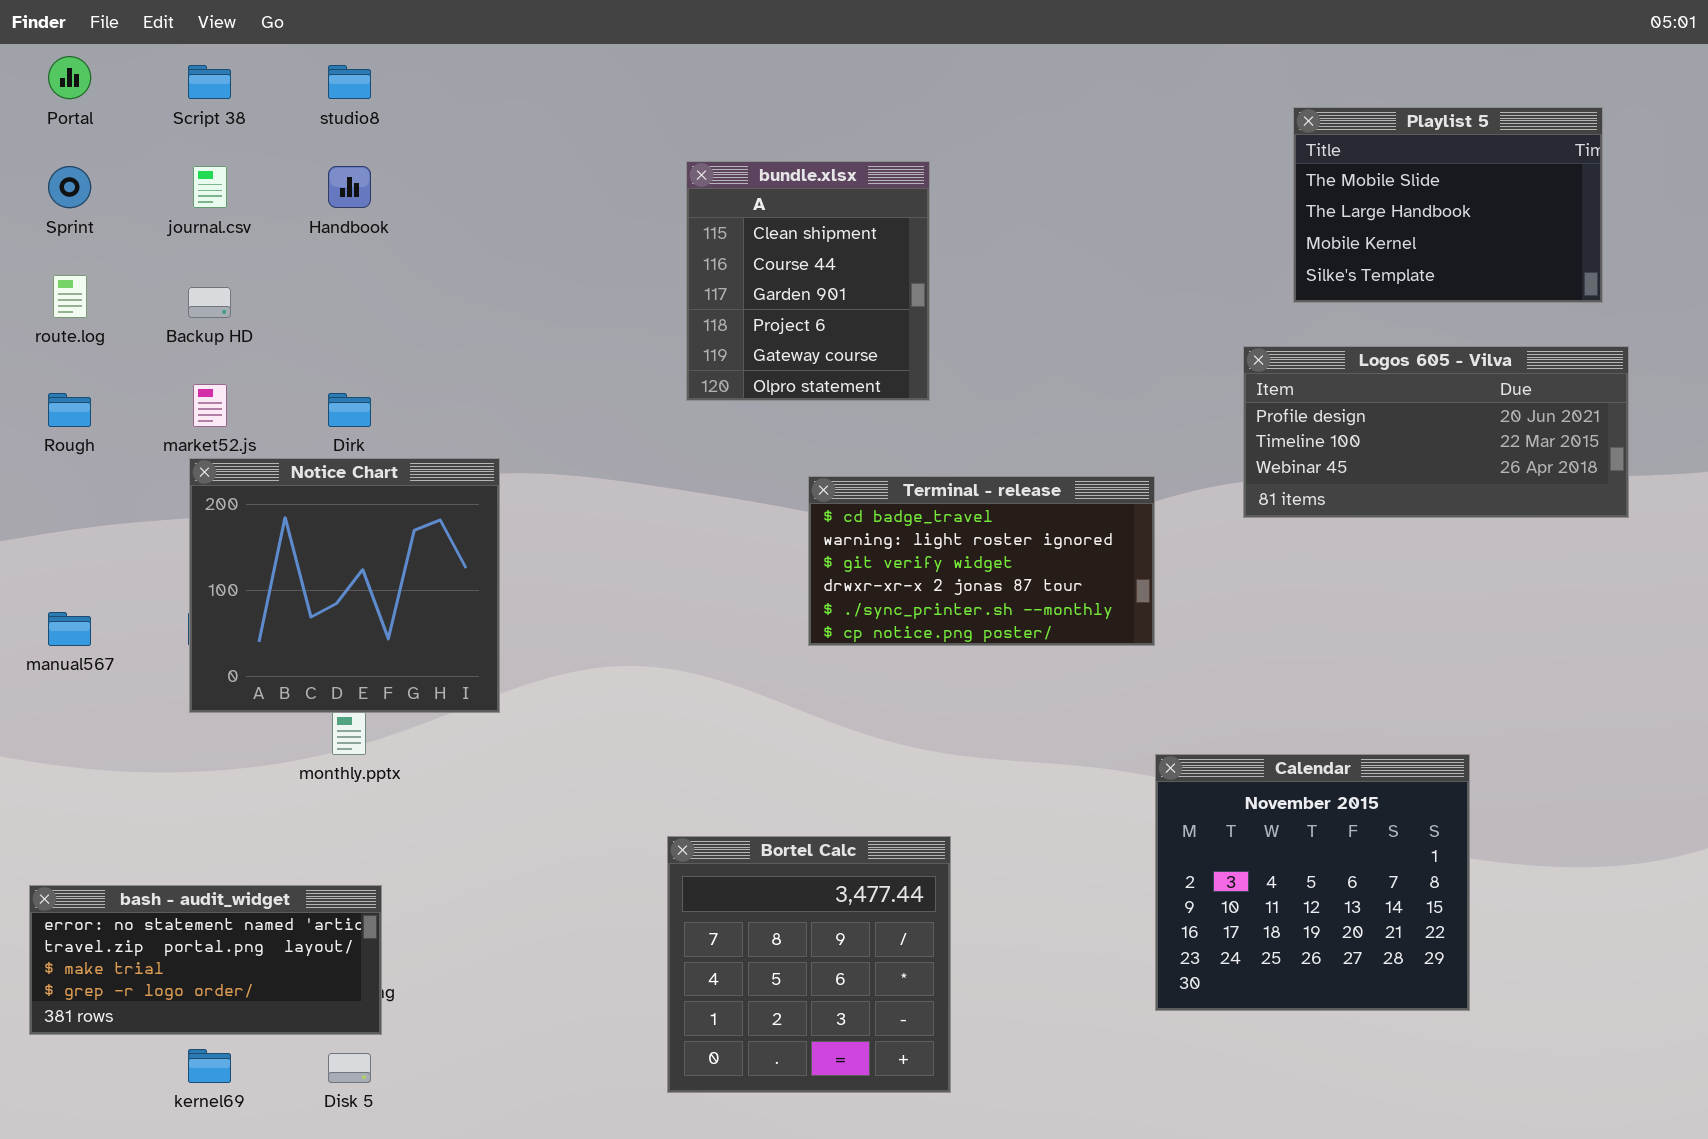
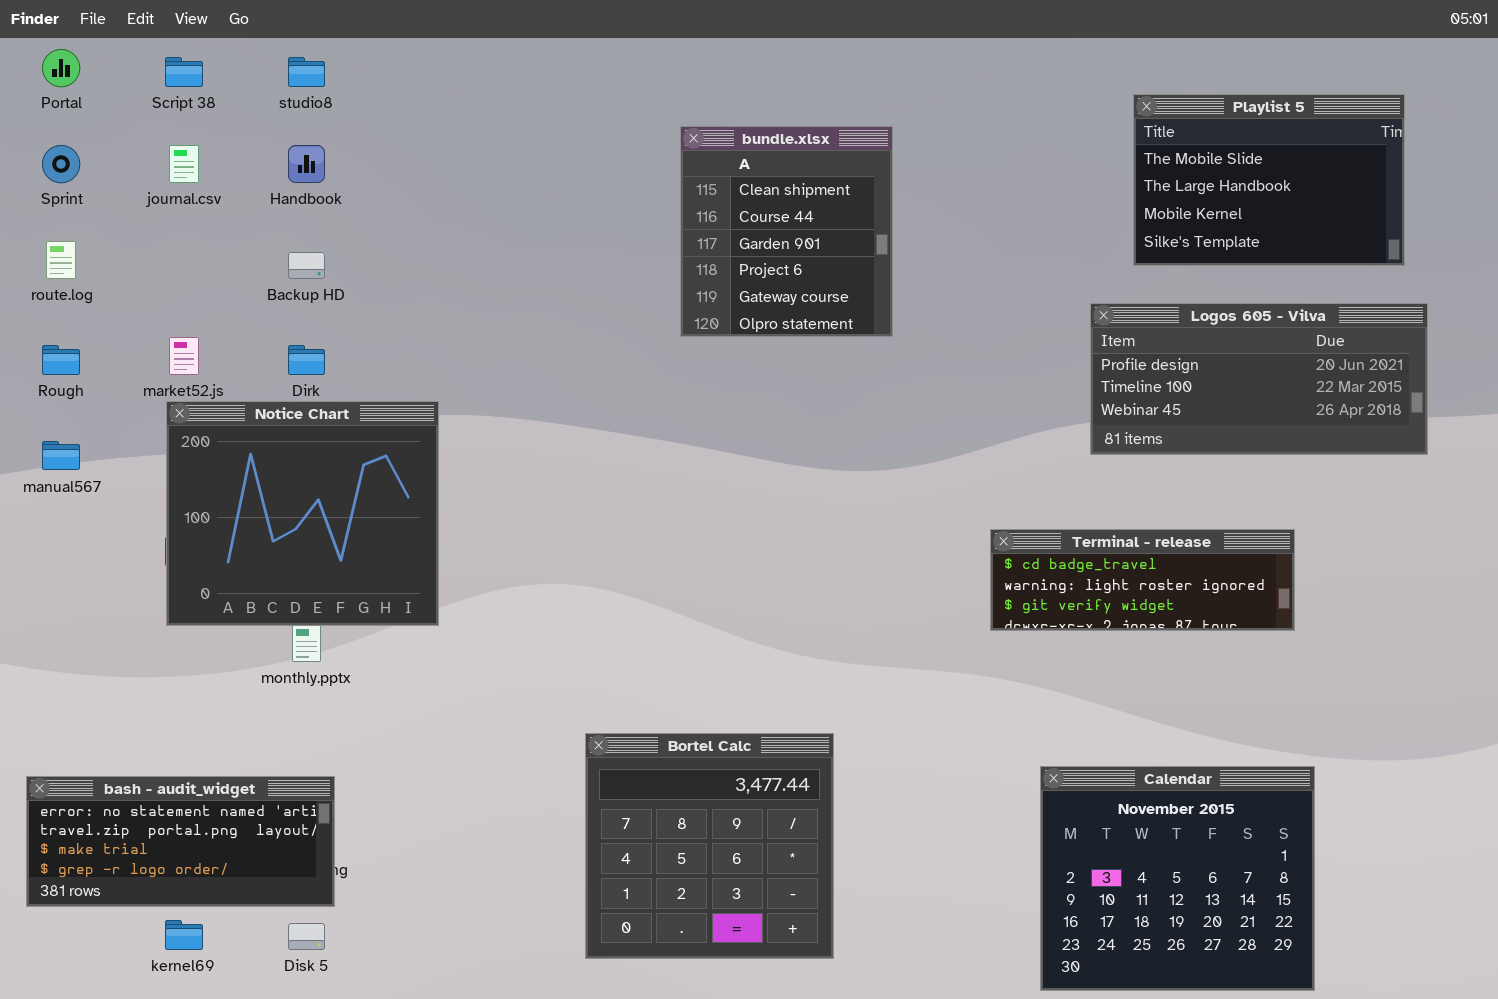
bundle.xlsx: [686,161,930,401] -> [680,126,893,337], moved
Backup HD: [188,287,231,318] -> [288,252,325,279], moved
Terminal - release: [808,476,1155,646] -> [990,529,1295,631], moved, resized
manual567: [48,612,91,646] -> [42,441,80,470], moved
Calendar: [1155,754,1470,1011] -> [1040,766,1315,991], moved

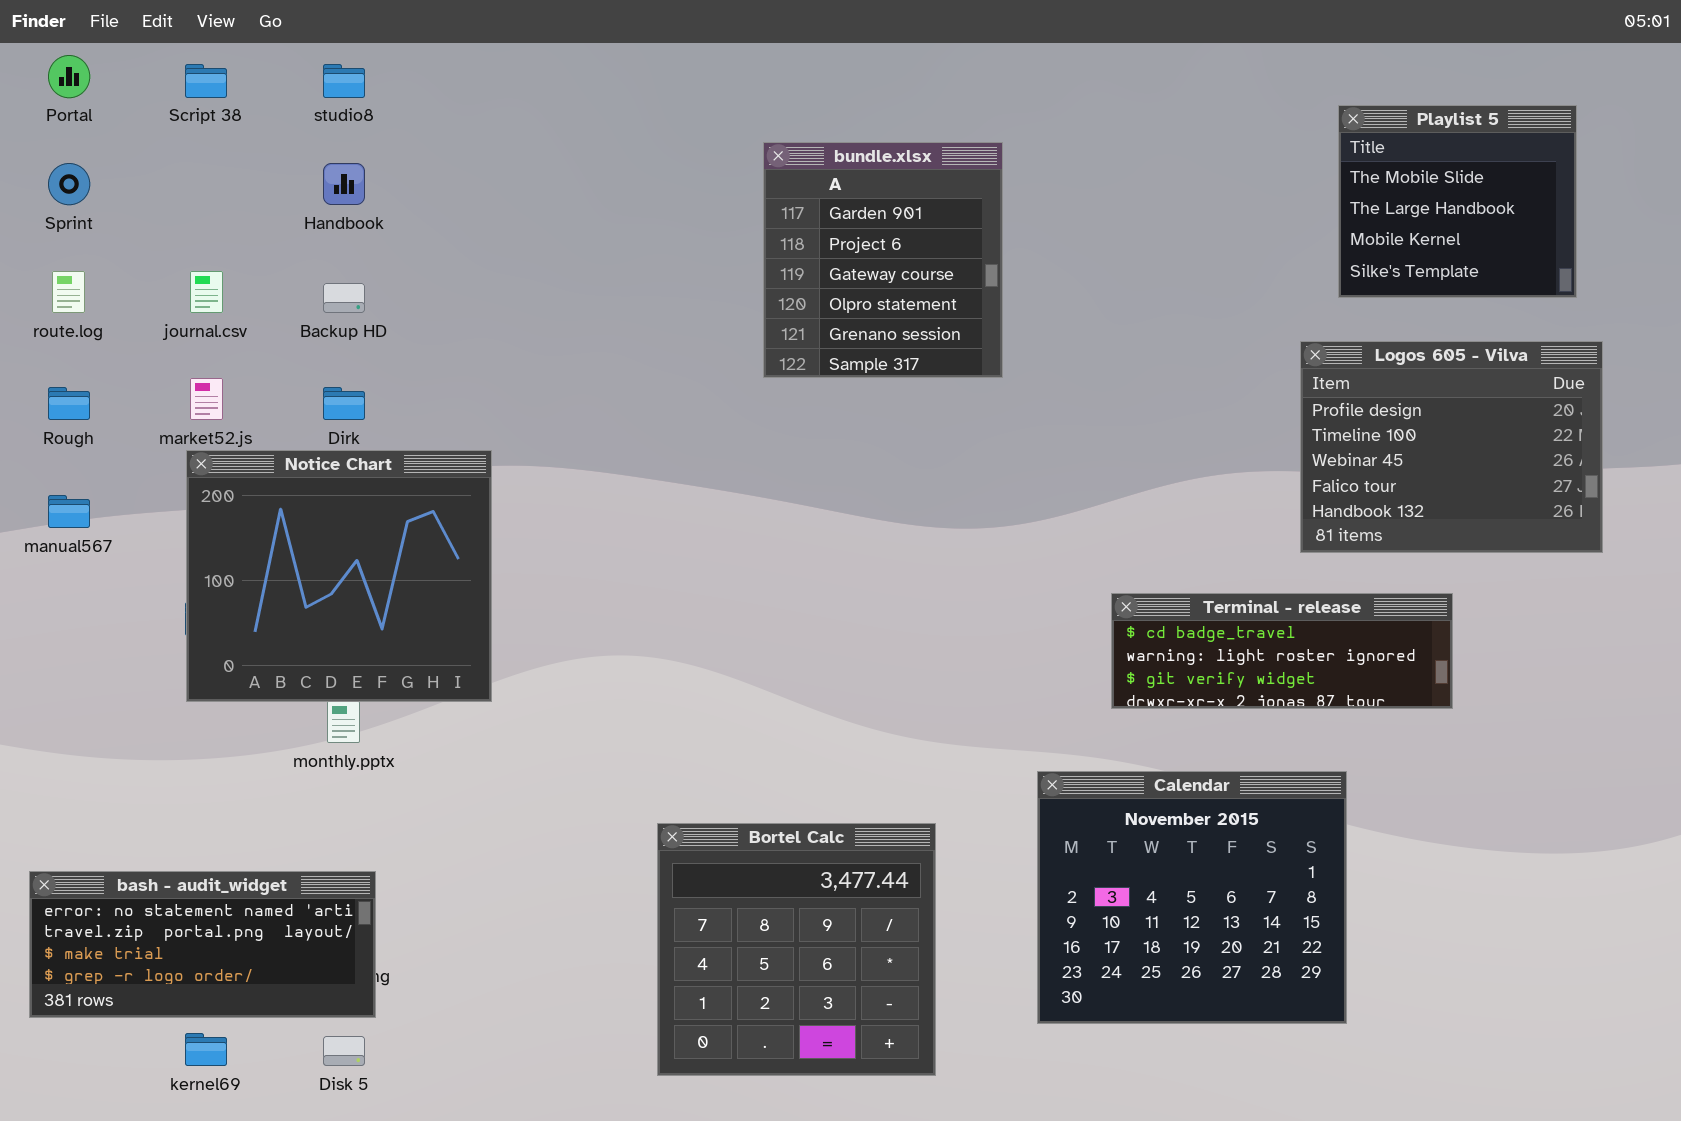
Playlist 5: [1133,94,1405,266] -> [1338,105,1577,298], resized
bundle.xlsx: [680,126,893,337] -> [763,142,1003,378], scrolled down 2 rows
journal.csv: [169,145,199,183] -> [190,271,223,313], moved
Logos 605 - Vilva: [1090,303,1428,455] -> [1300,341,1603,553], resized
Calendar: [1040,766,1315,991] -> [1037,771,1347,1024], moved

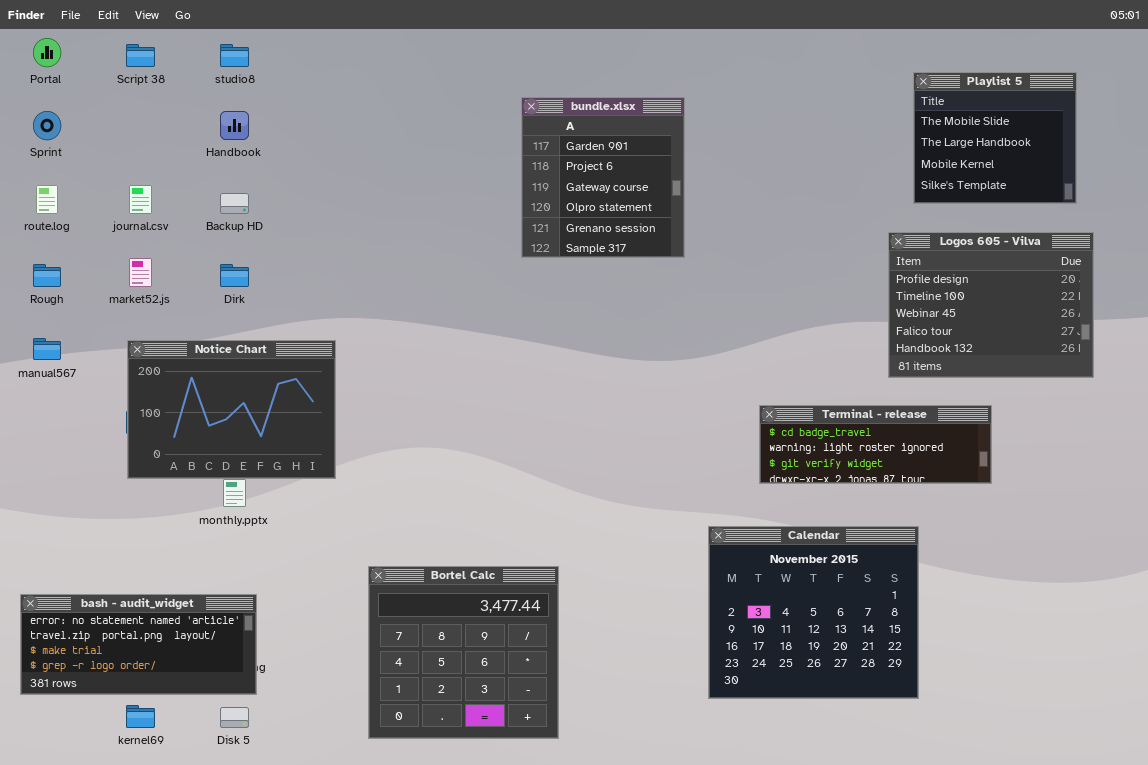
Notice Chart: [186,450,492,702] -> [127,340,336,479], resized
Bortel Calc: [657,823,936,1076] -> [368,566,559,739], moved

